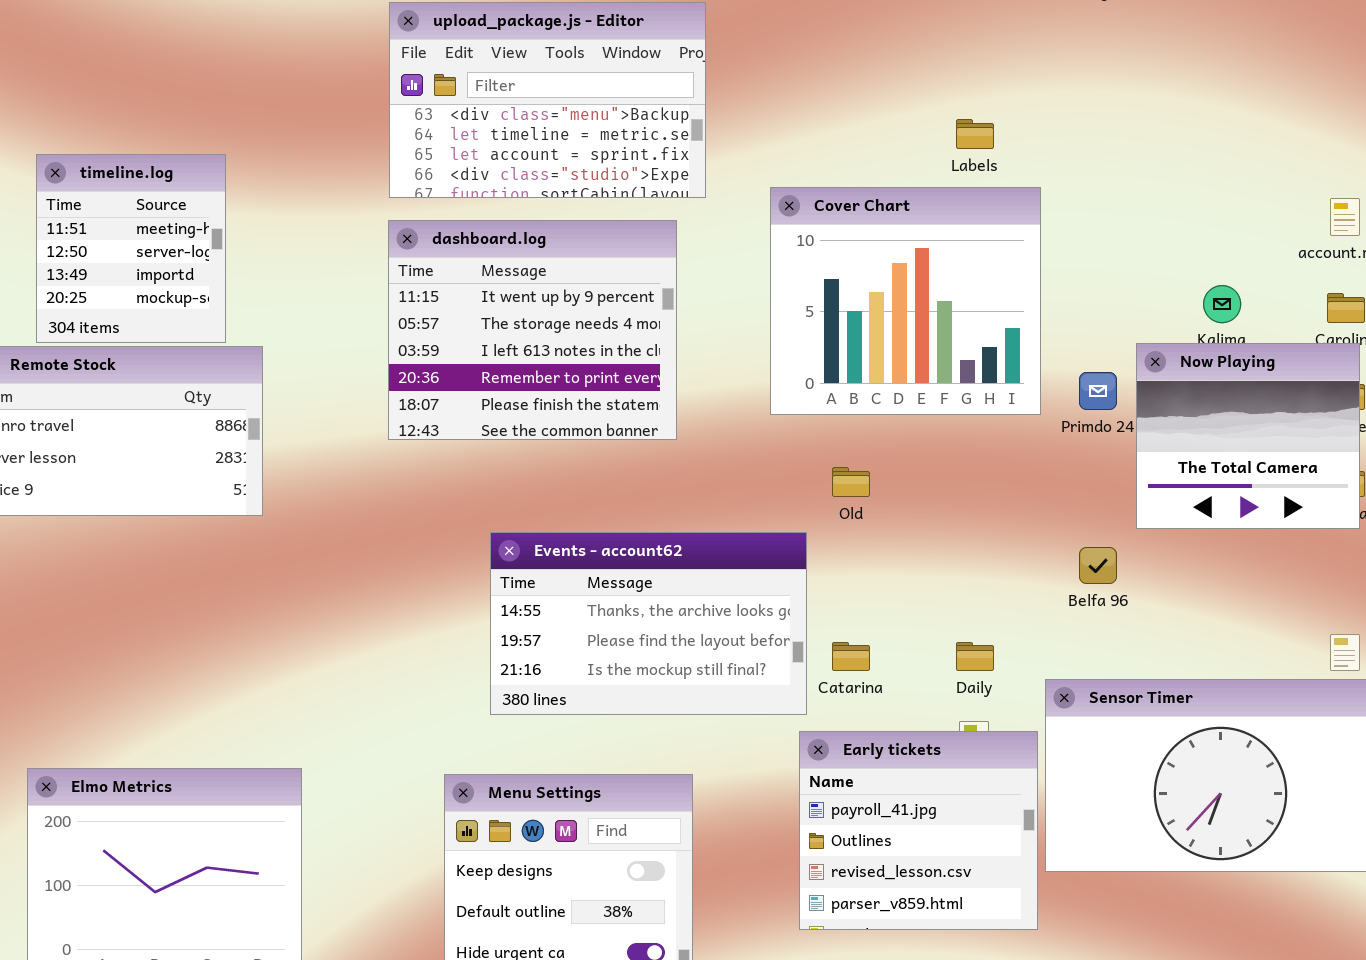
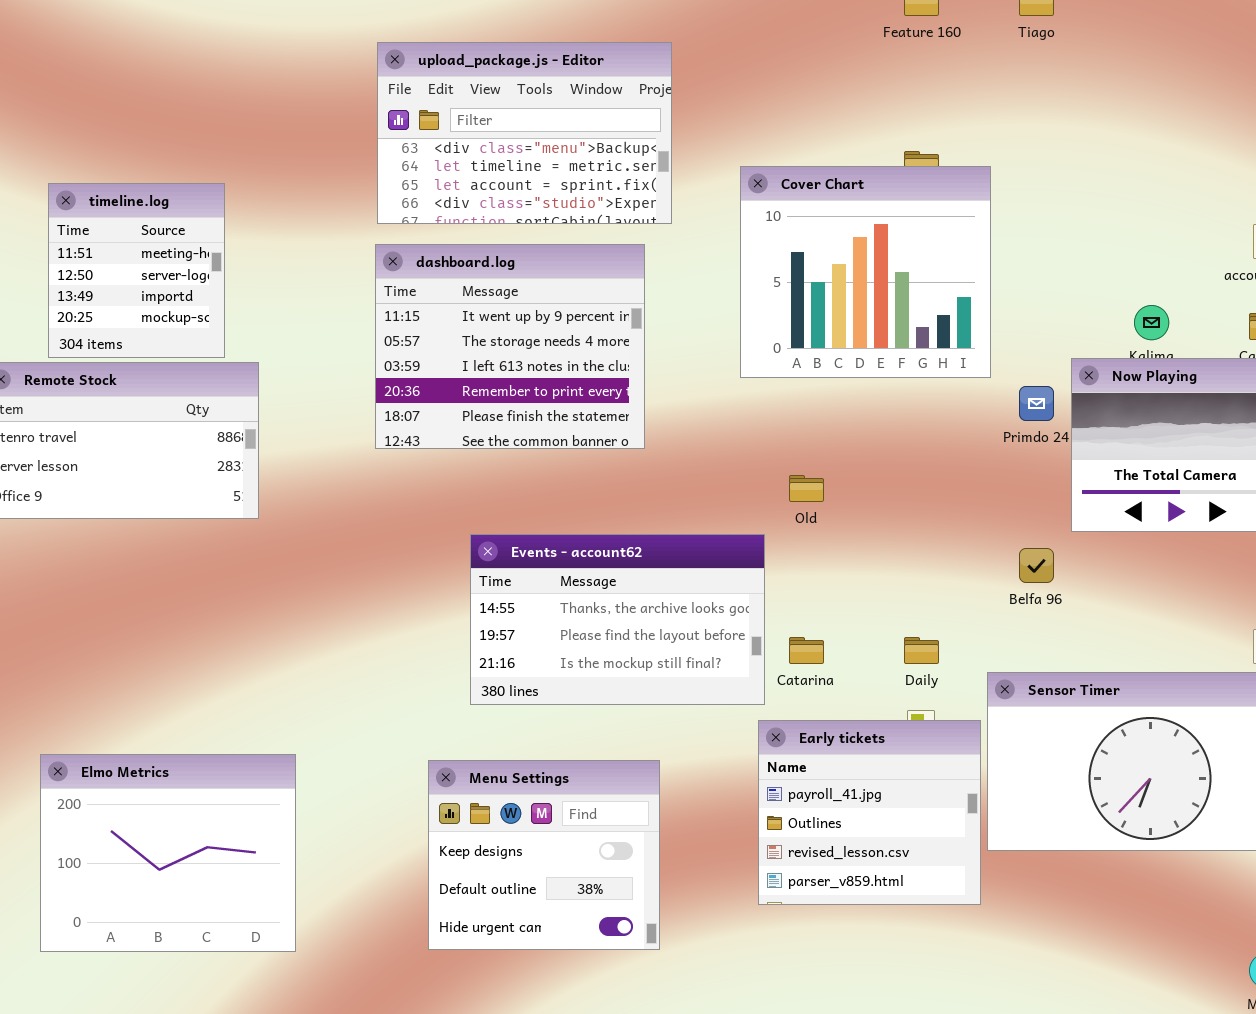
Cover Chart: [770,187,1041,415] -> [740,166,991,378], moved

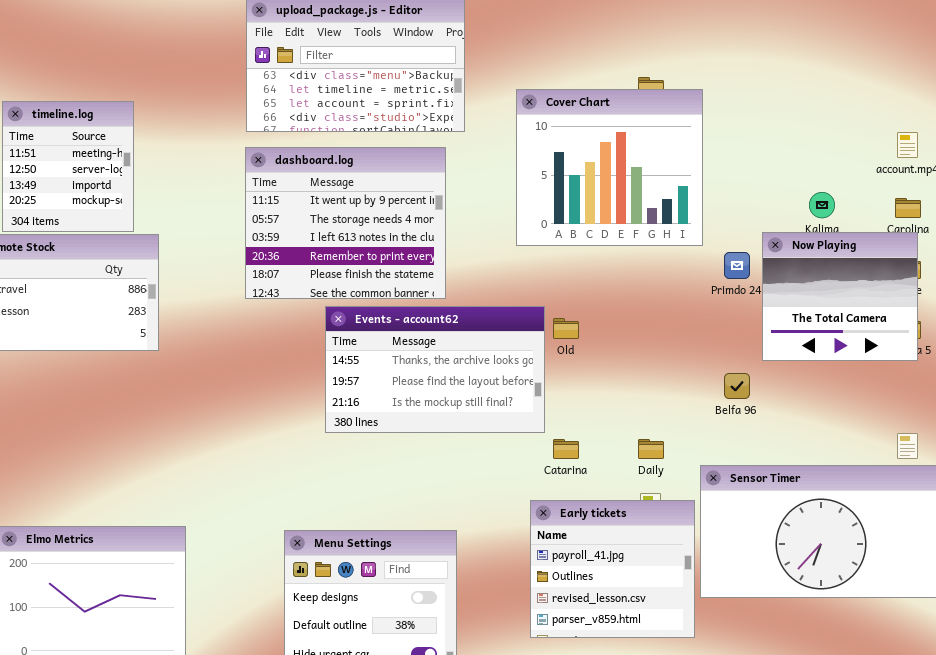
Events - account62: [470,534,765,705] -> [325,306,545,433], moved

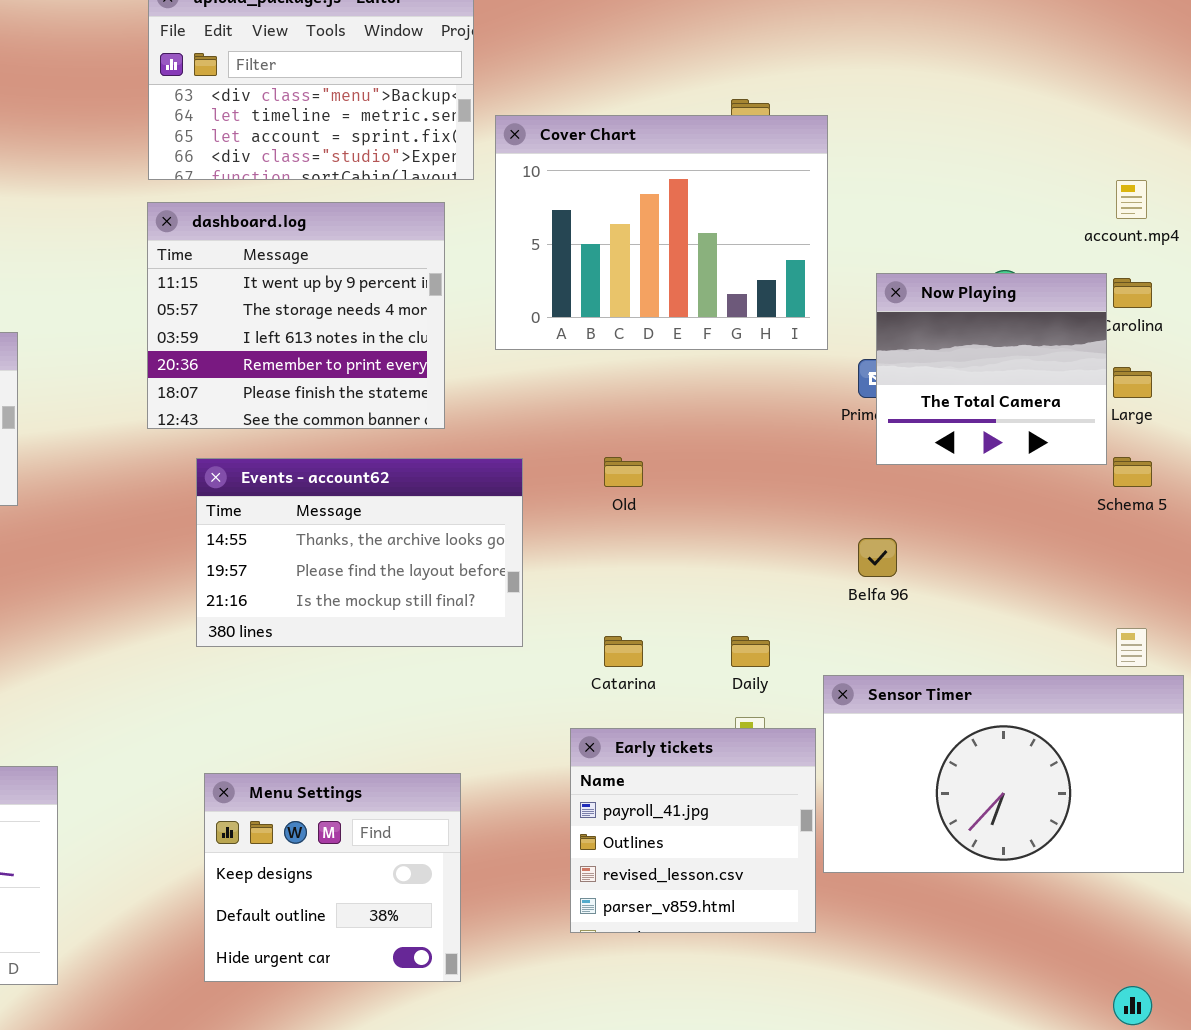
Cover Chart: [516,89,703,246] -> [495,115,828,350], resized
Now Playing: [762,232,918,361] -> [876,273,1107,465], moved
Events - account62: [325,306,545,433] -> [196,458,523,647], moved

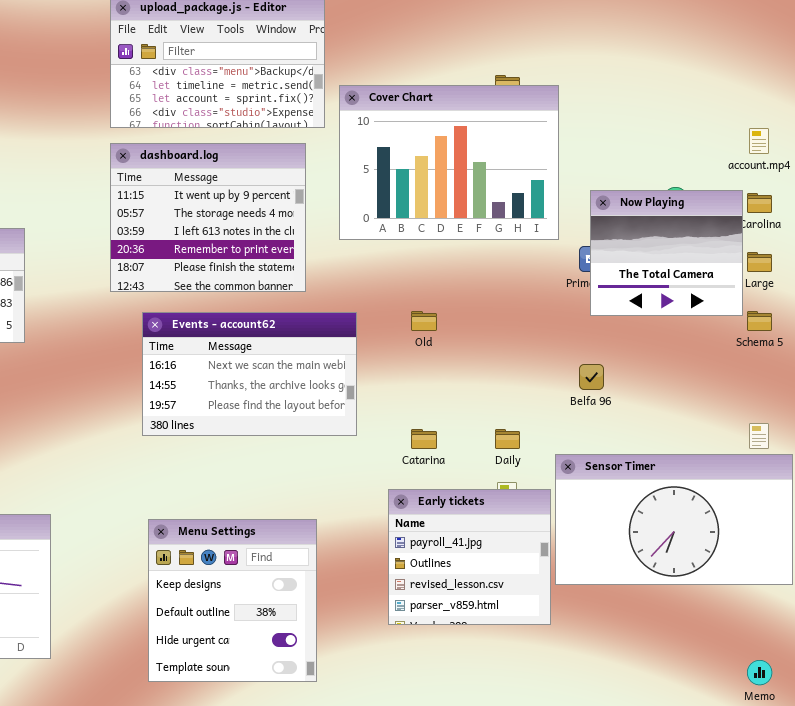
Events - account62: [196,458,523,647] -> [142,312,357,436], scrolled up 1 row
Menu Settings: [204,773,461,982] -> [148,519,317,682], resized

